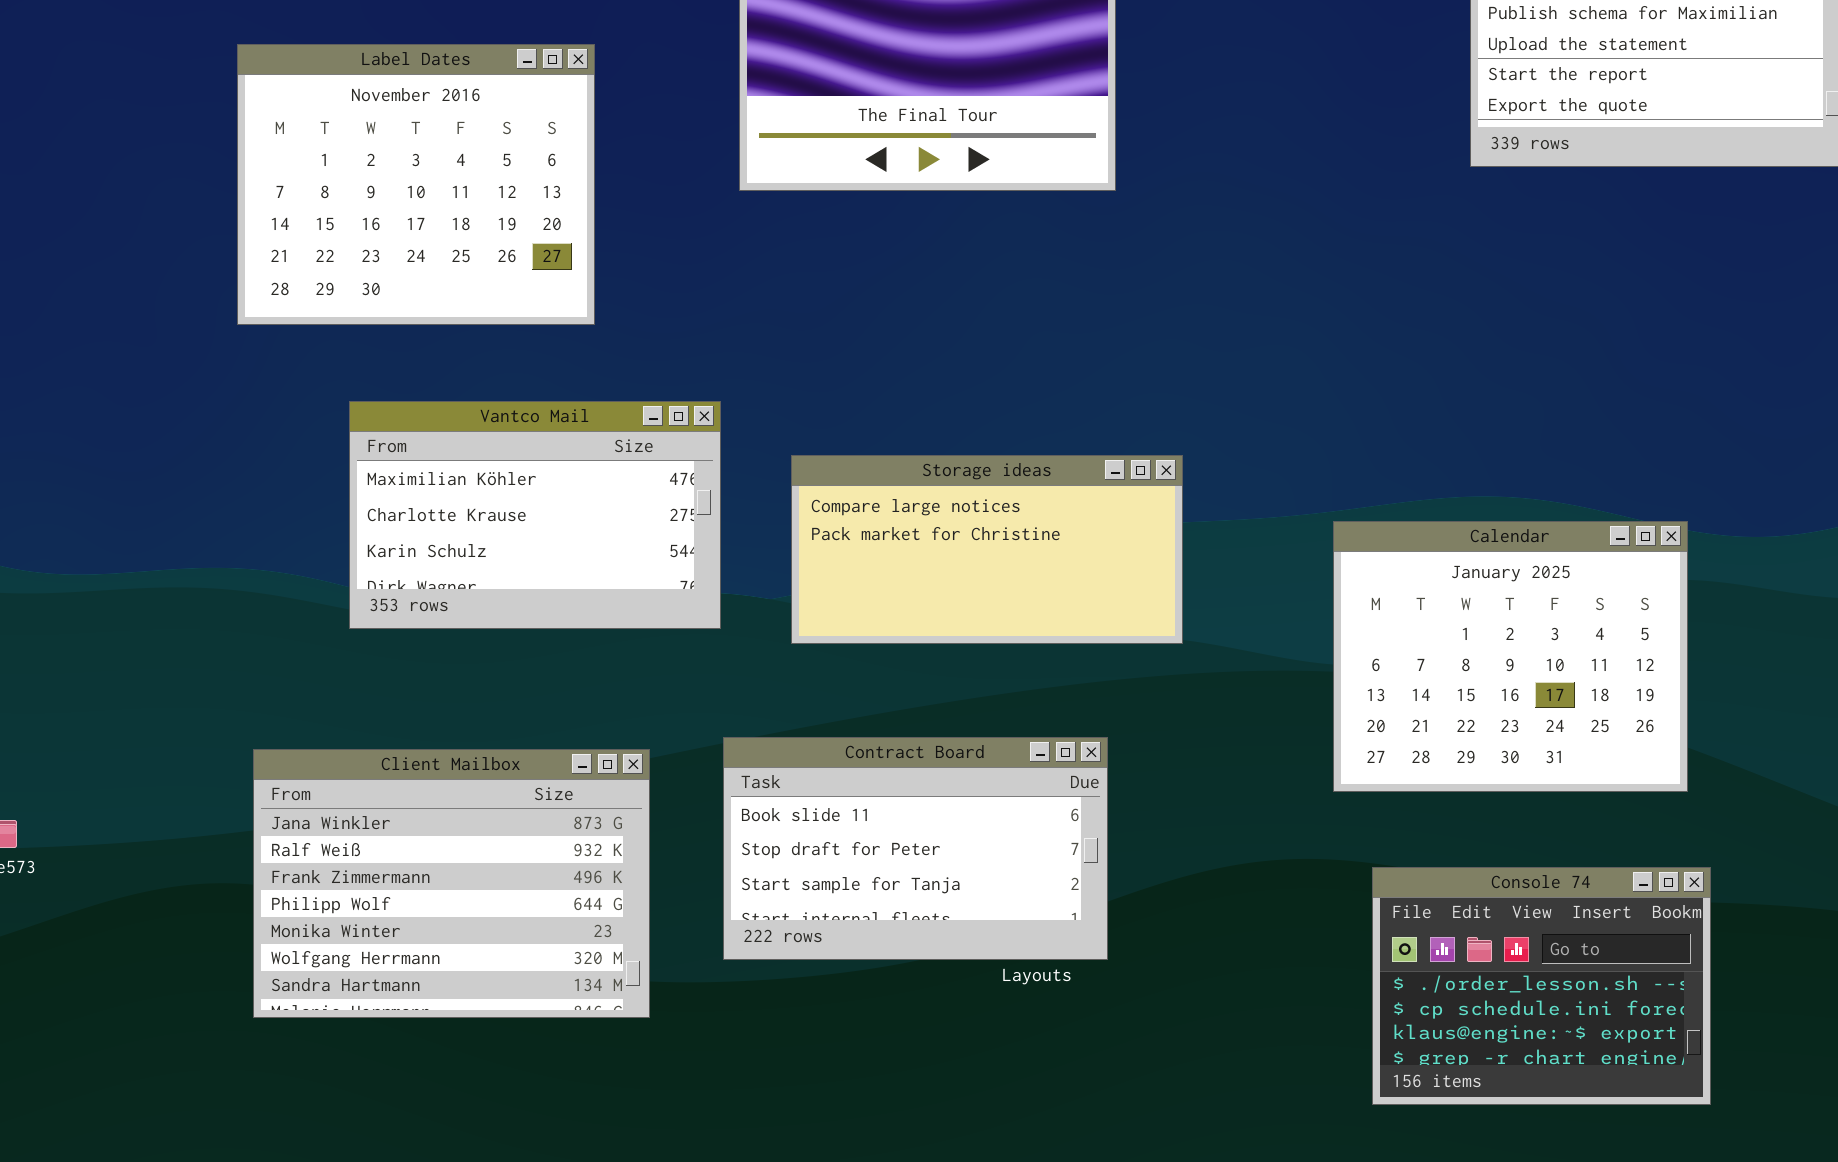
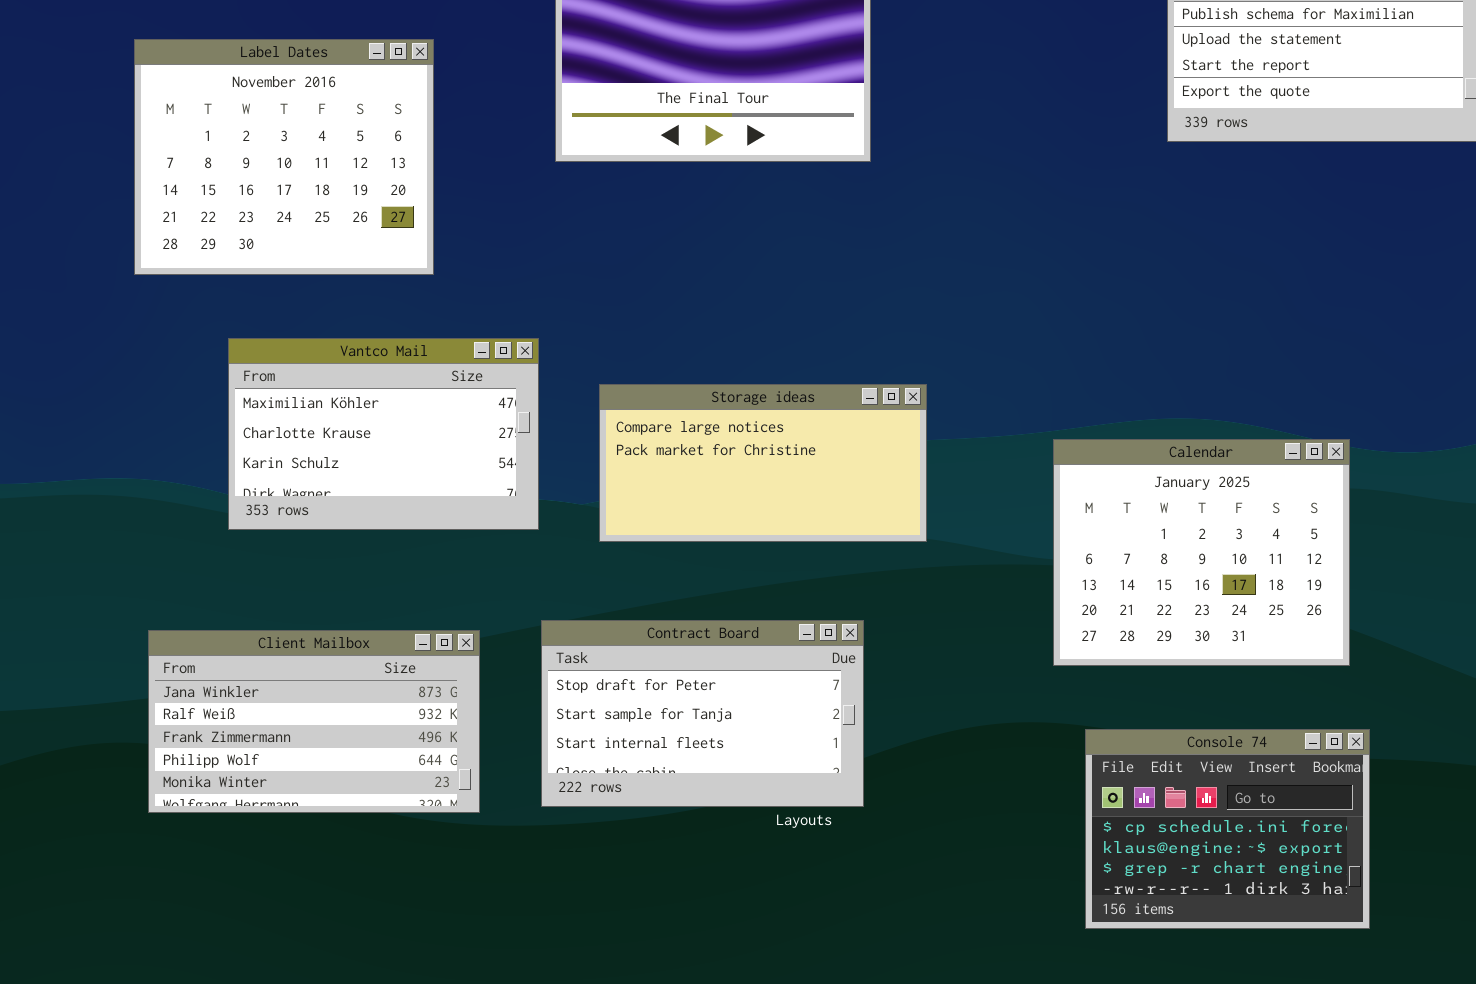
Contract Board: [723,737,1108,960] -> [541,620,864,807], scrolled down 1 row
Client Mailbox: [253,749,650,1018] -> [148,630,480,813], resized
Console 74: [1372,867,1711,1105] -> [1085,729,1370,929], scrolled down 1 row

